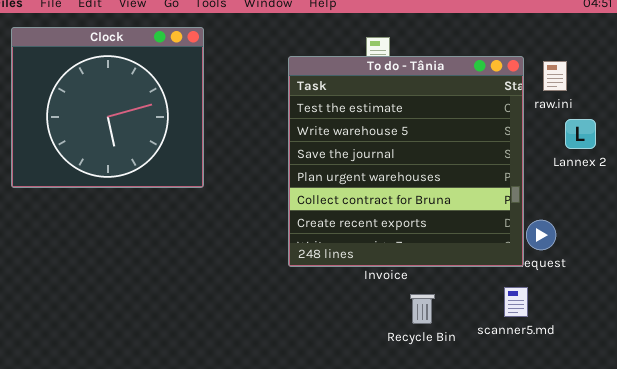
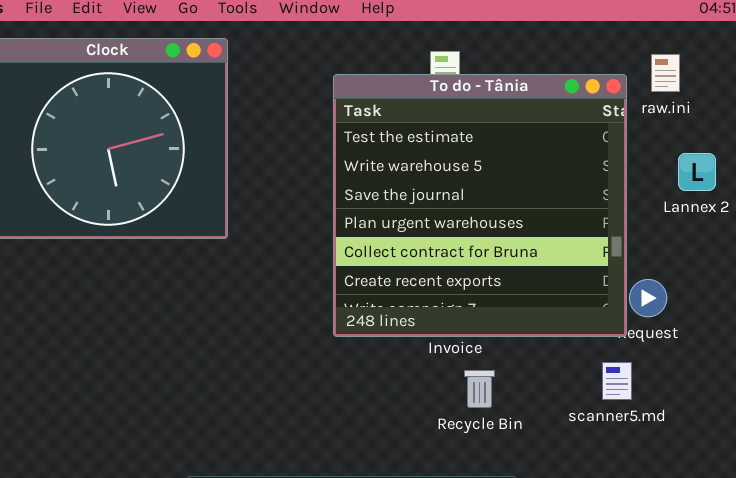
raw.ini: [543,61,567,91] -> [651,54,680,92], moved
Recycle Bin: [410,294,435,324] -> [464,370,495,408], moved

